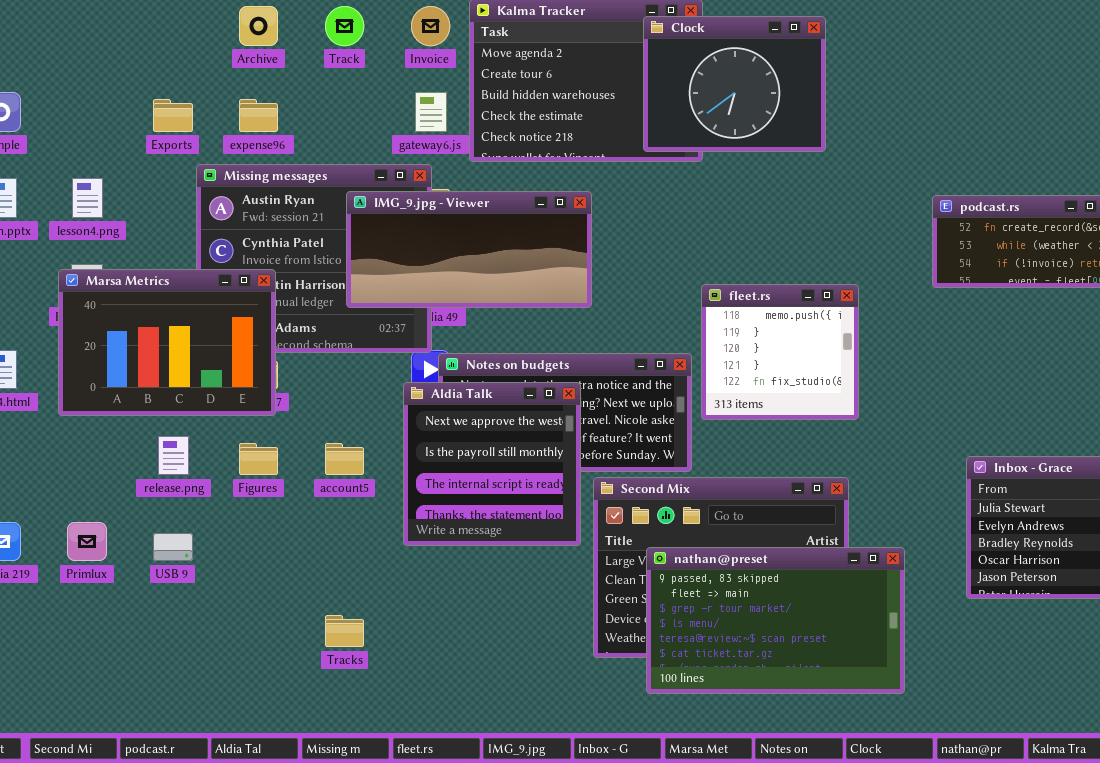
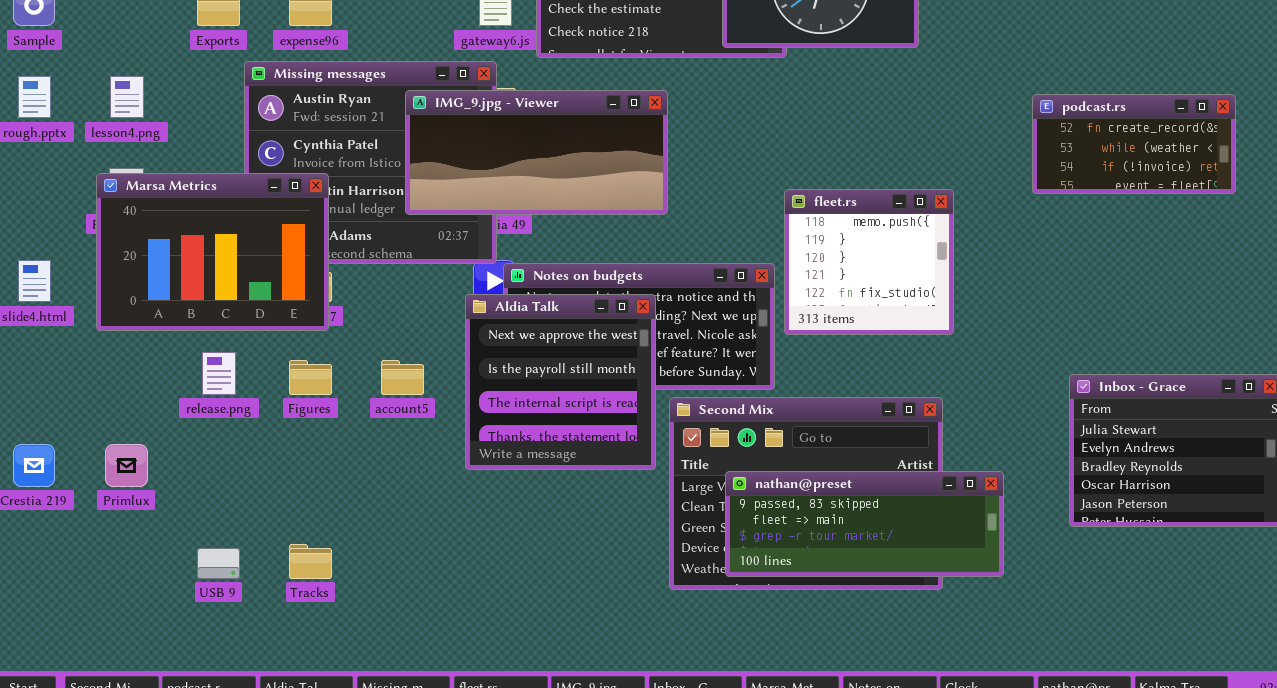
USB 9: [153,533,193,561] -> [197,548,240,579], moved
nathan@preset: [646,547,905,694] -> [725,471,1004,577], resized
Tracks: [325,615,364,647] -> [289,544,332,579], moved

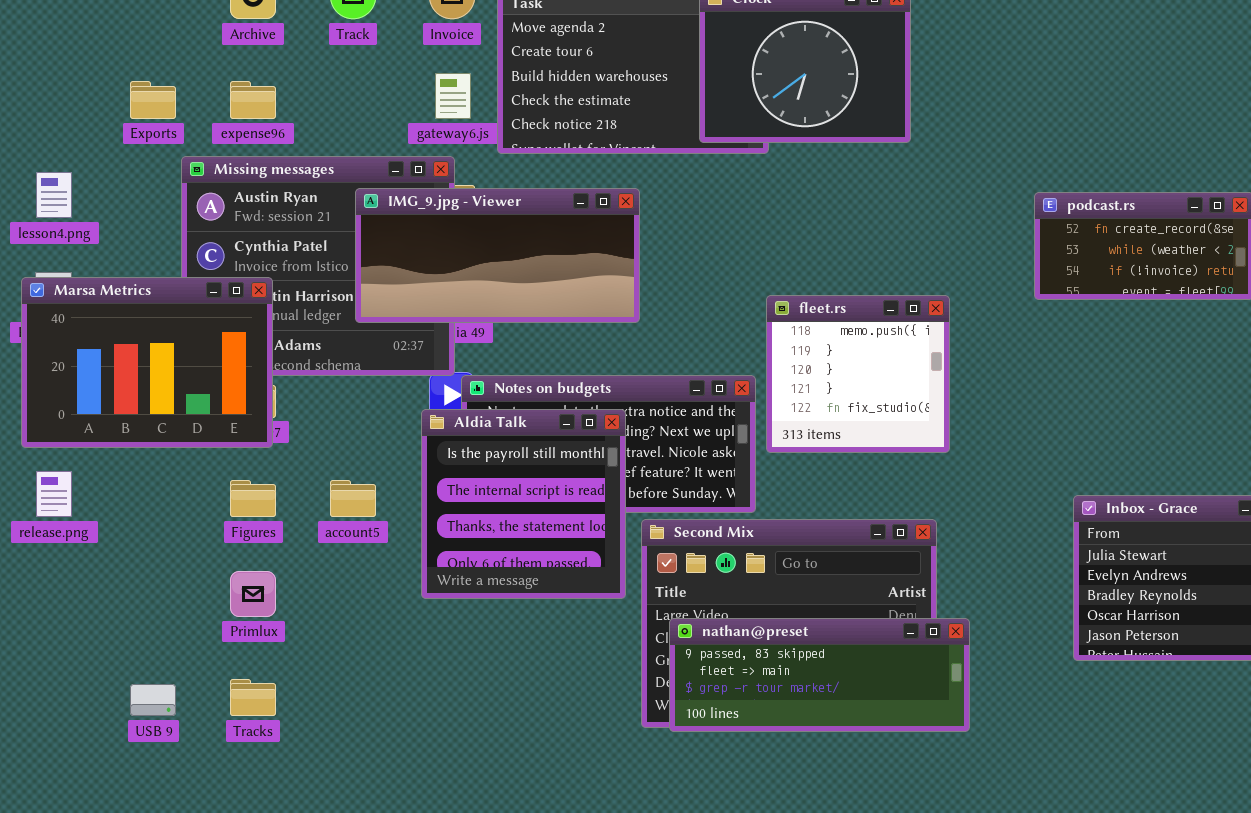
Aldia Talk: [465,294,656,470] -> [421,409,626,599], scrolled down 1 row
release.png: [202,352,236,395] -> [36,471,72,517], moved
Primlux: [105,444,148,487] -> [230,571,276,617], moved
nathan@preset: [725,471,1004,577] -> [669,618,970,732], moved

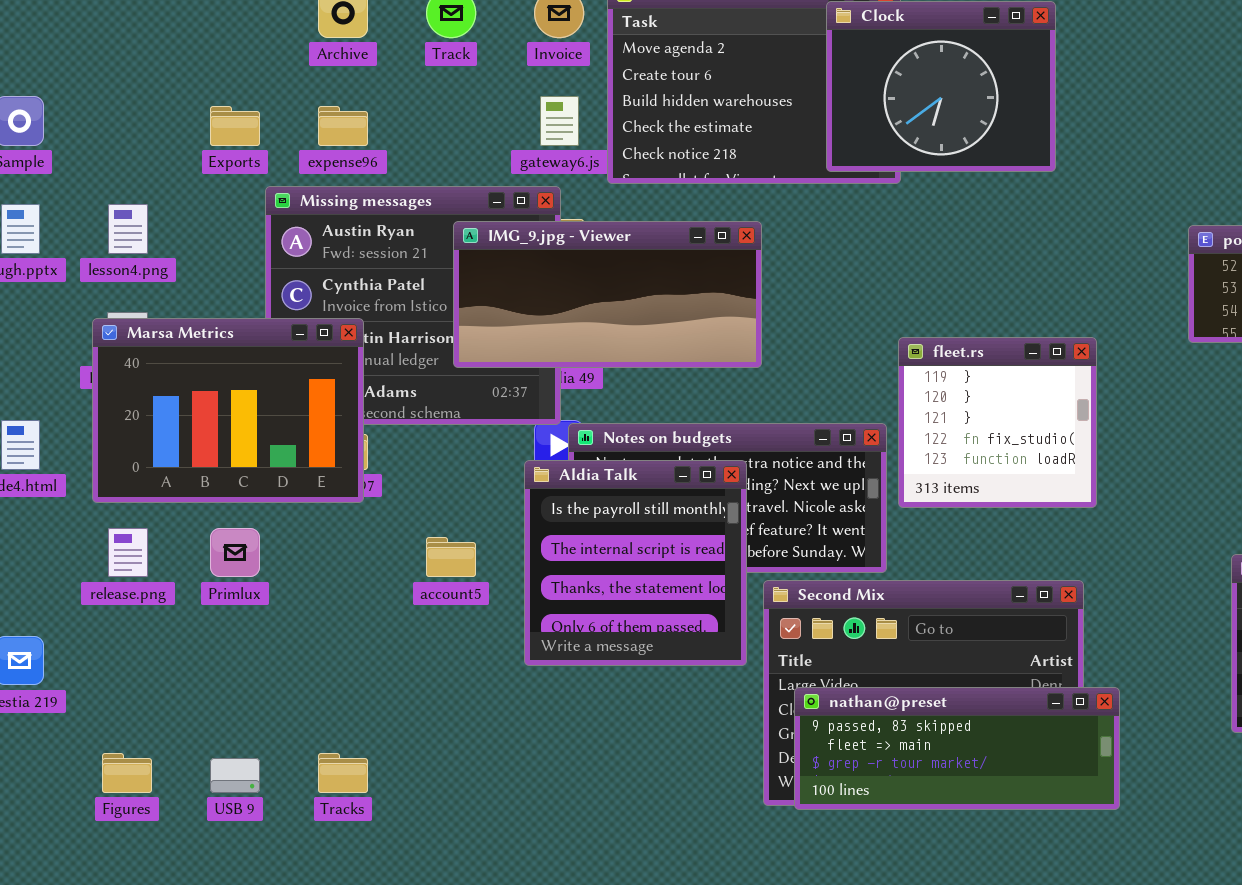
fleet.rs: [766,295,950,453] -> [898,337,1097,508], scrolled down 1 row
Figures: [230,480,276,517] -> [102,753,152,793], moved
Primlux: [230,571,276,617] -> [210,528,260,577], moved

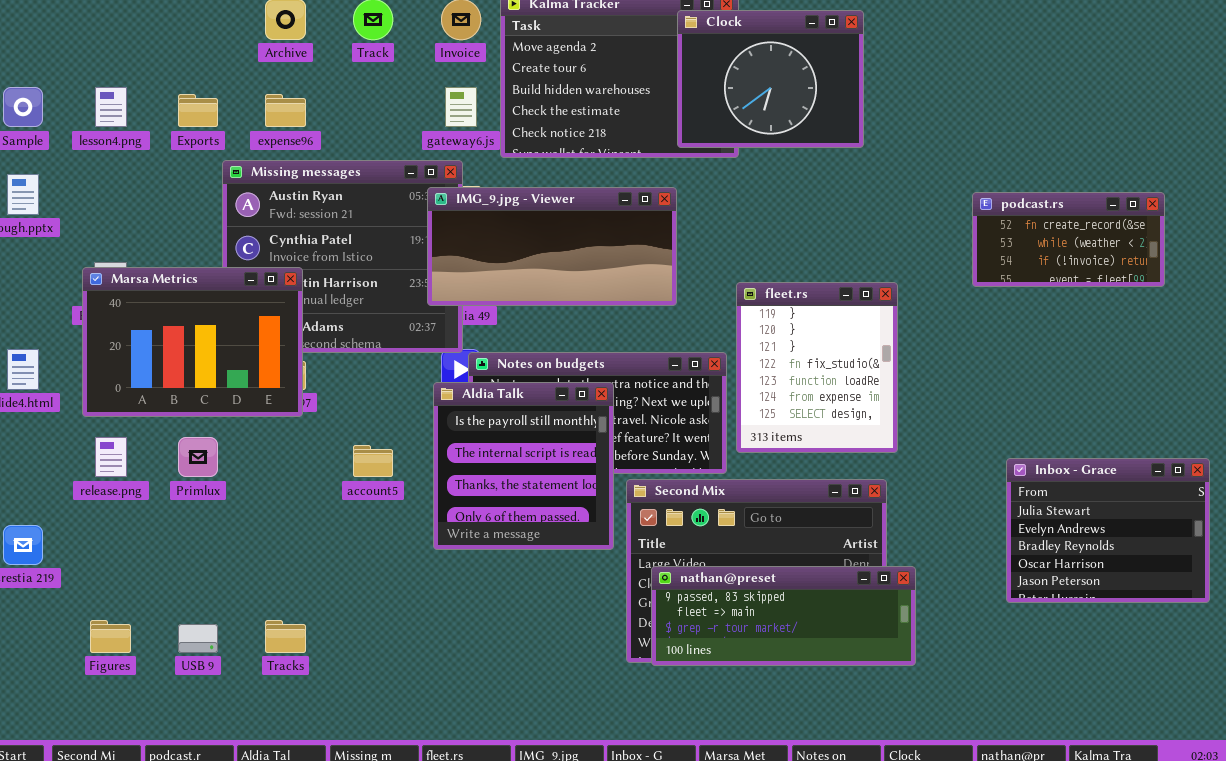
lesson4.png: [108,204,148,254] -> [95,87,127,127], moved
IMG_9.jpg - Viewer: [453,221,762,368] -> [427,187,677,306], moved
fleet.rs: [898,337,1097,508] -> [736,282,898,453], resized

